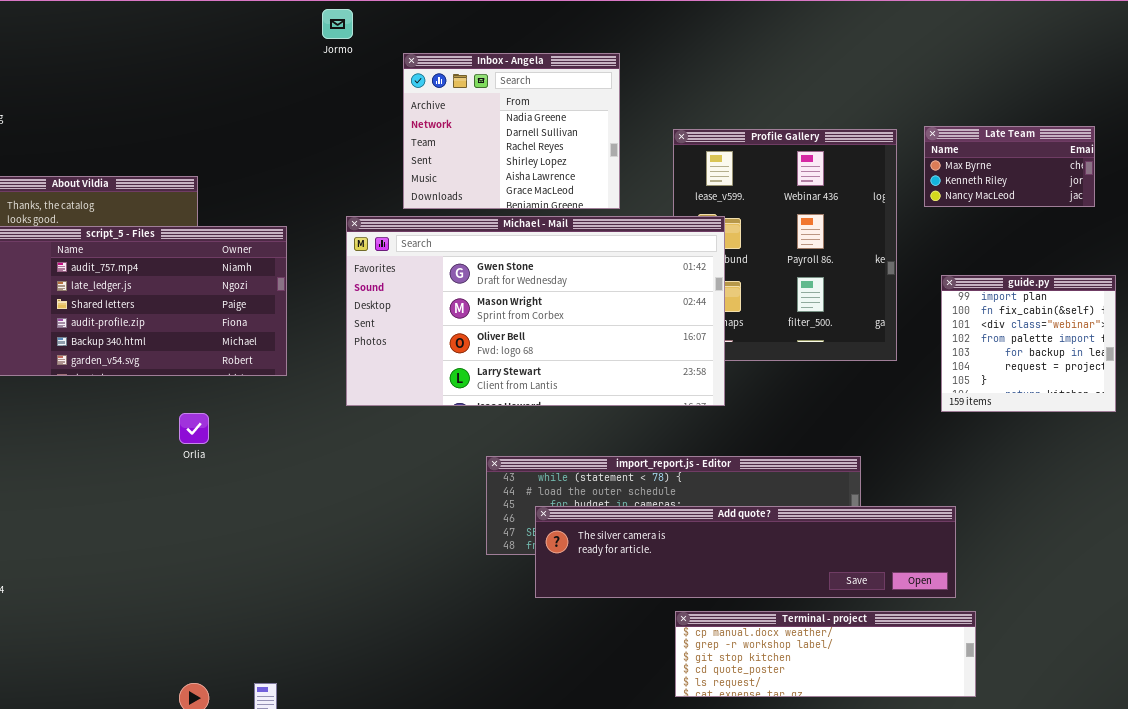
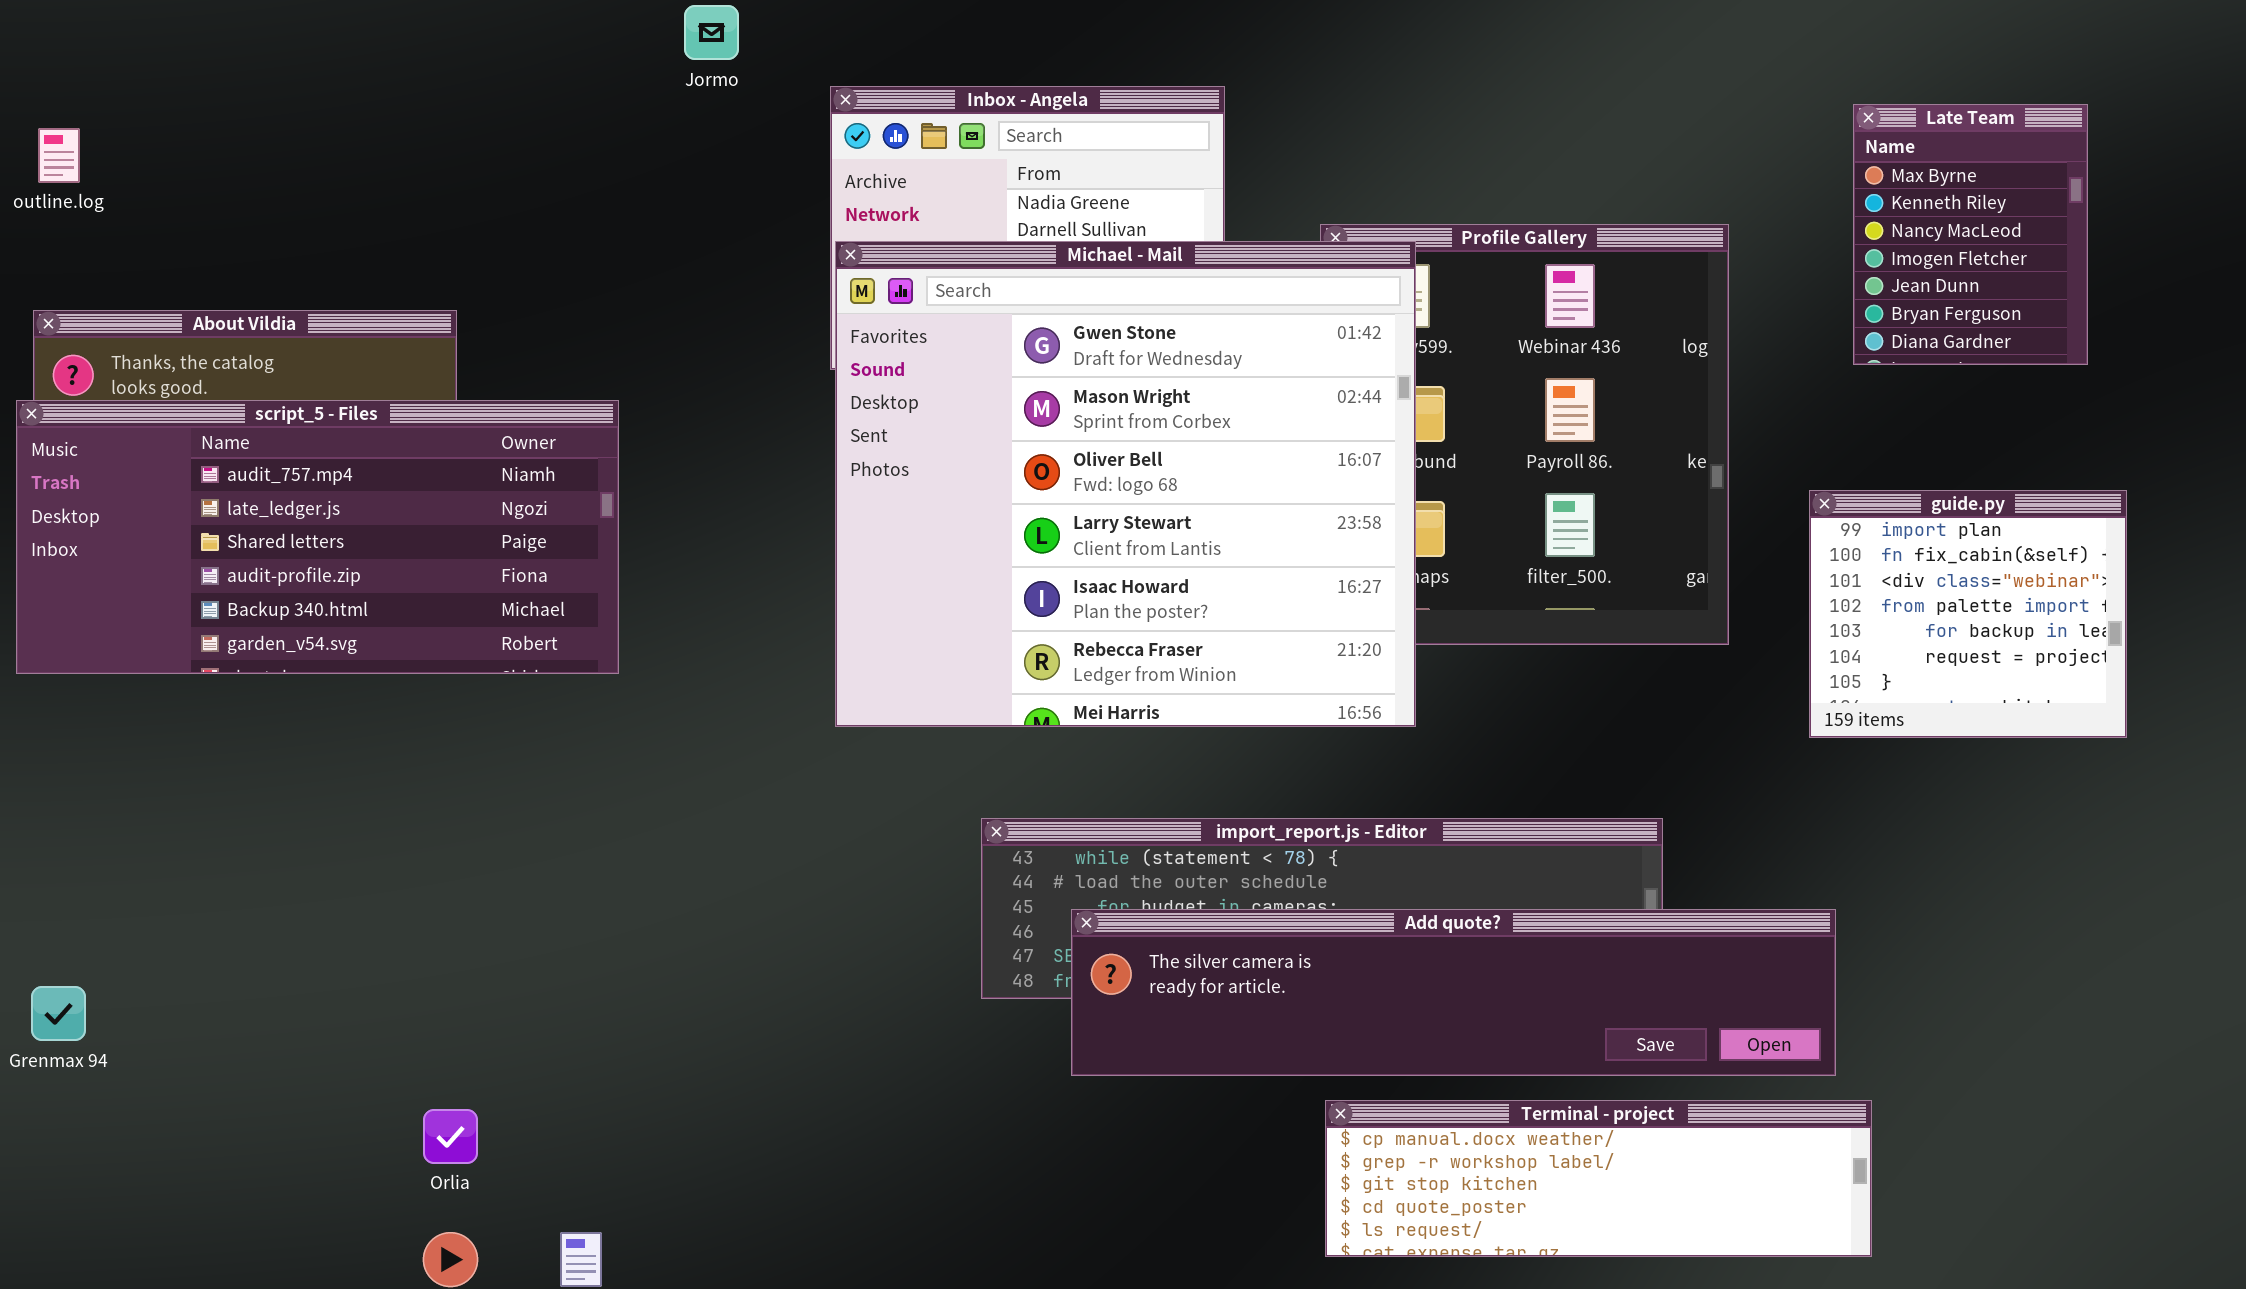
Late Team: [924,126,1095,207] -> [1853,104,2088,365], resized
Michael - Mail: [346,216,725,406] -> [835,241,1416,727], resized
Orlia: [179,413,209,444] -> [423,1109,478,1164], moved

